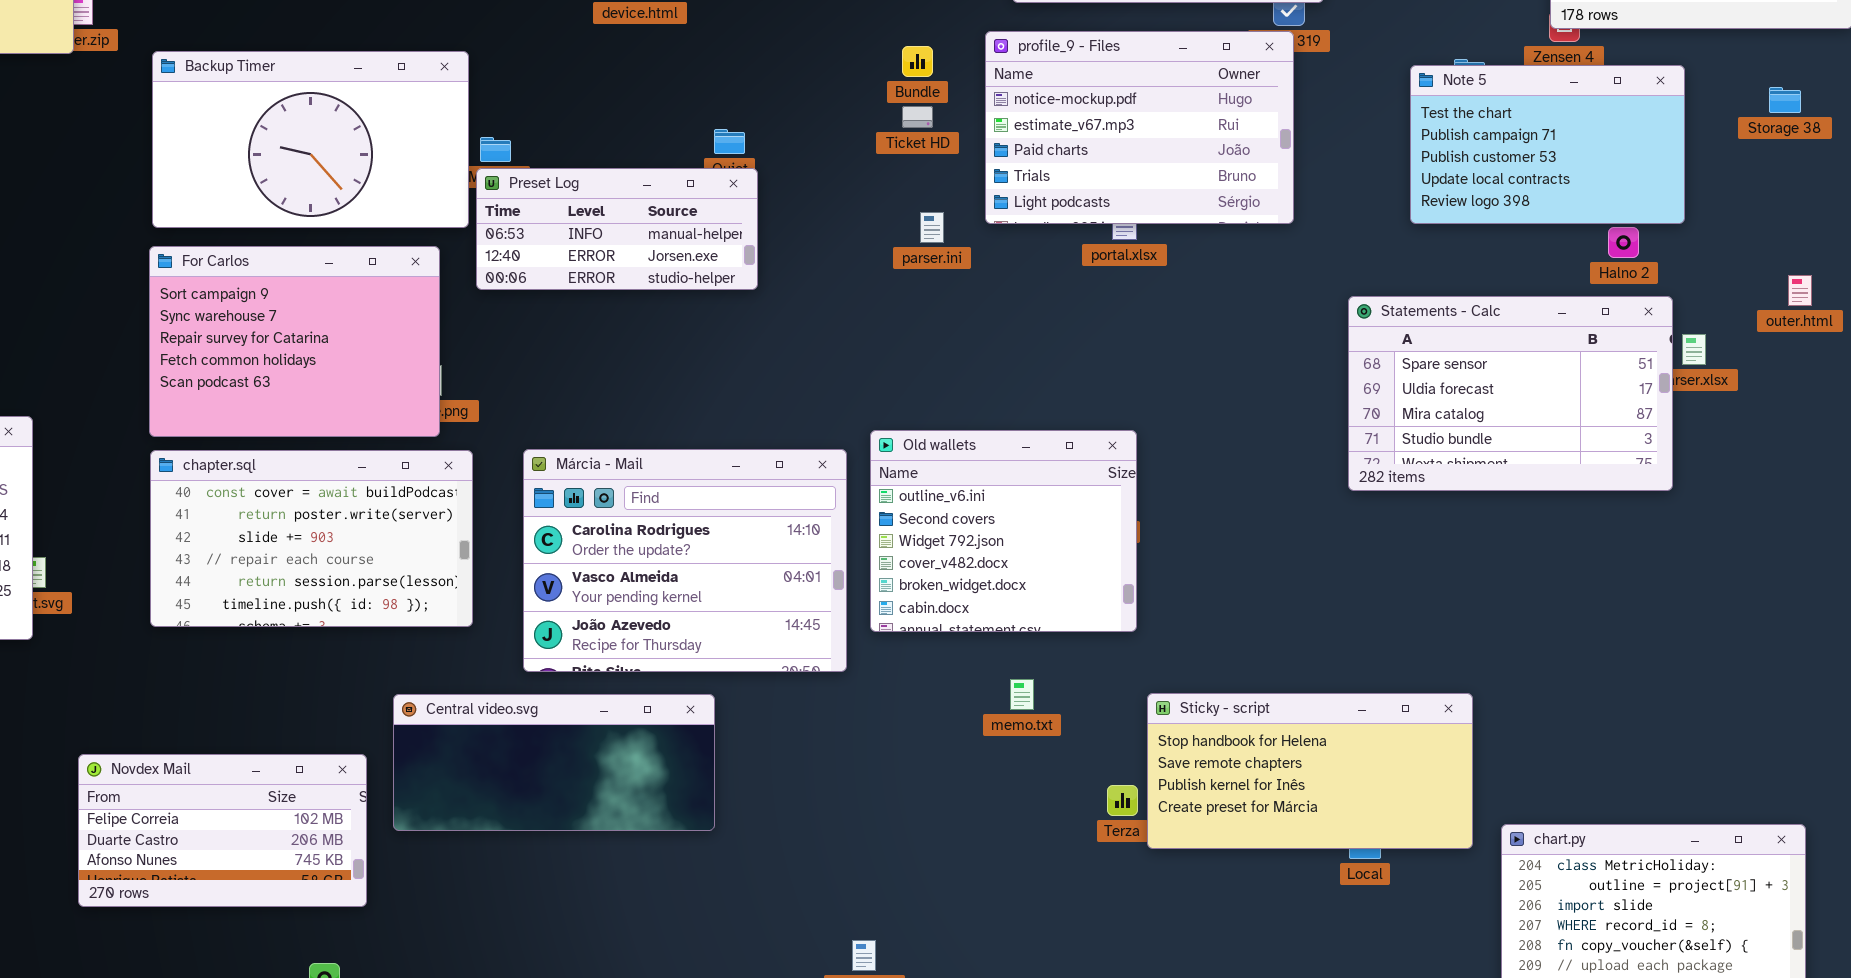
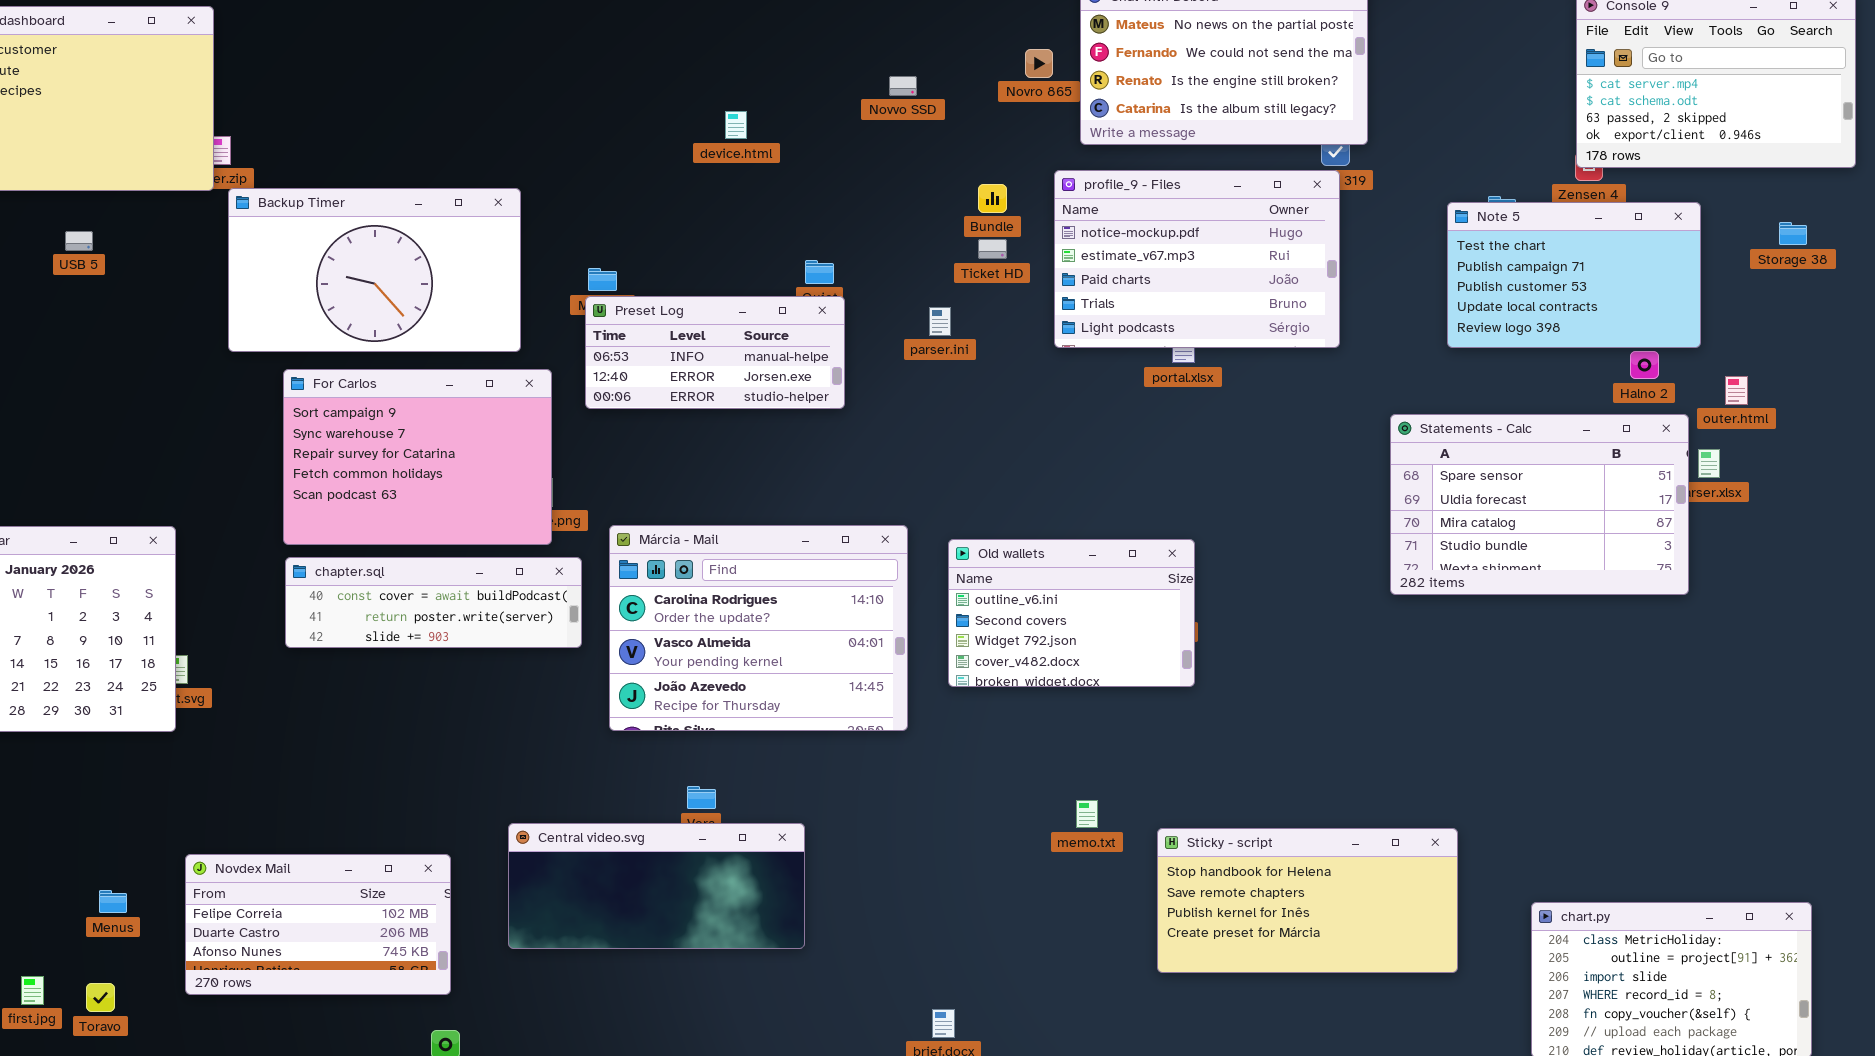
Backup Timer: [152,51,469,228] -> [228,188,521,352], moved
parser.ini: [920,212,944,243] -> [929,307,951,336], moved
outer.html: [1788,275,1812,306] -> [1725,376,1748,405], moved
Old wallets: [870,430,1137,632] -> [948,539,1195,687], resized
Márcia - Mail: [523,449,847,672] -> [609,525,908,731], moved
chapter.sql: [150,450,473,627] -> [285,557,582,648], resized
memo.txt: [1010,679,1034,710] -> [1076,800,1098,828], moved
Sticky - script: [1147,693,1473,849] -> [1157,828,1458,973], moved
Central video.svg: [393,694,715,831] -> [508,823,805,949], moved
Novdex Mail: [78,754,367,907] -> [185,854,451,995], moved

